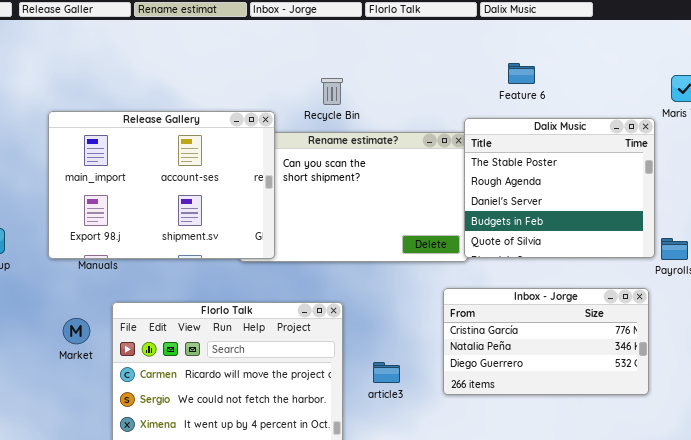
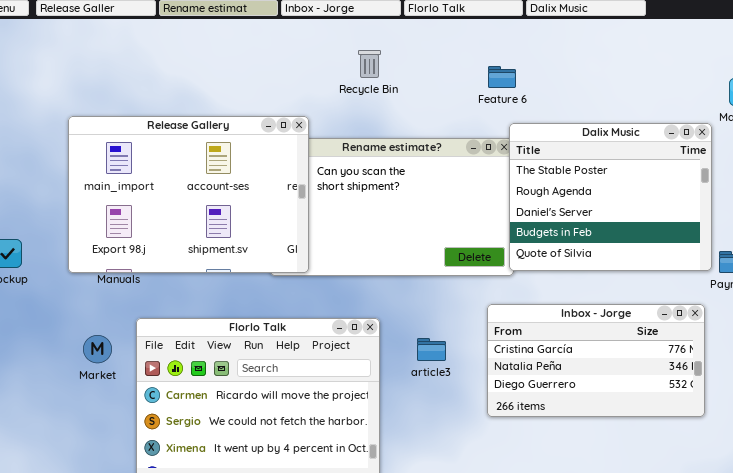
Feature 6: [508,63,535,84] -> [488,66,516,88], moved
Recycle Bin: [321,78,343,105] -> [358,50,381,78], moved
article3: [373,362,400,383] -> [417,338,446,361], moved

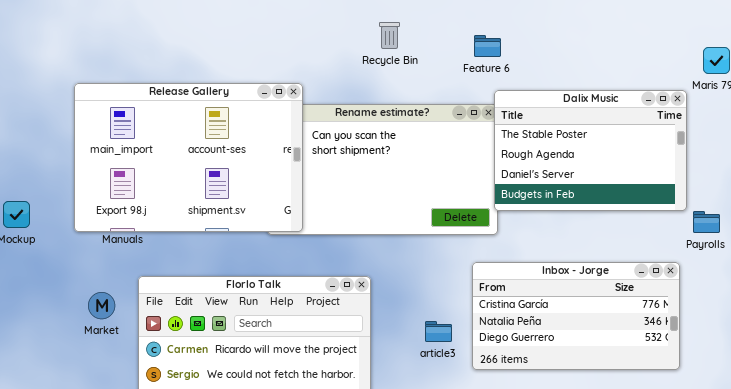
Recycle Bin: [358,50,381,78] -> [379,22,400,49], moved
Dalix Music: [509,123,712,271] -> [494,90,687,211], resized
article3: [417,338,446,361] -> [425,321,452,342], moved

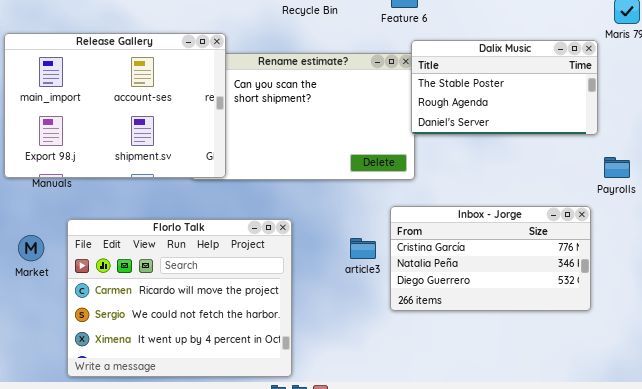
Dalix Music: [494,90,687,211] -> [411,40,598,135], resized
article3: [425,321,452,342] -> [350,238,376,259], moved

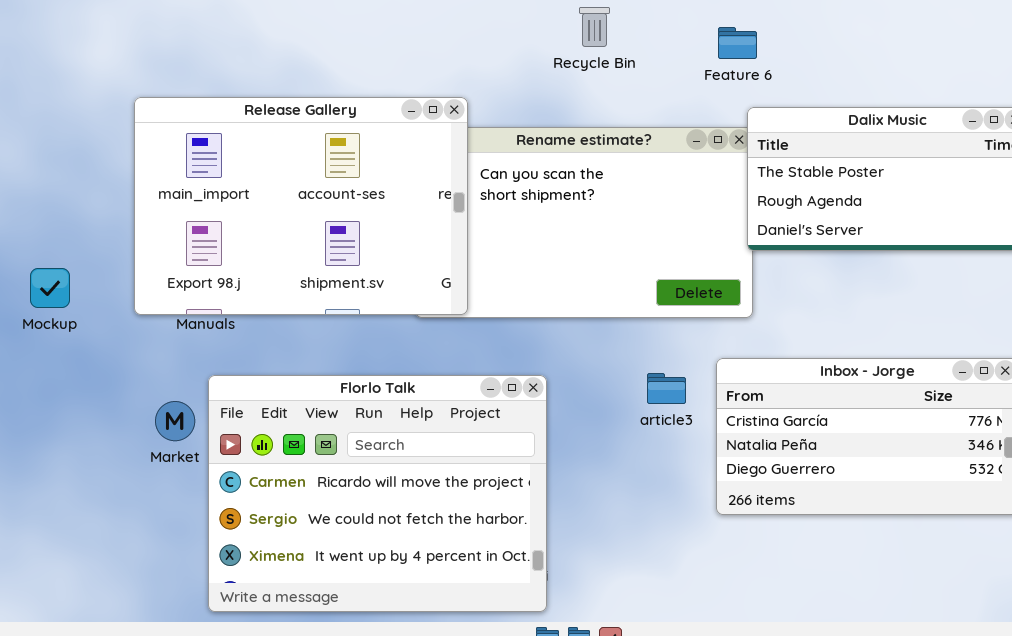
Florlo Talk: [67,219,292,377] -> [208,375,547,612], moved
article3: [350,238,376,259] -> [647,373,686,404], moved

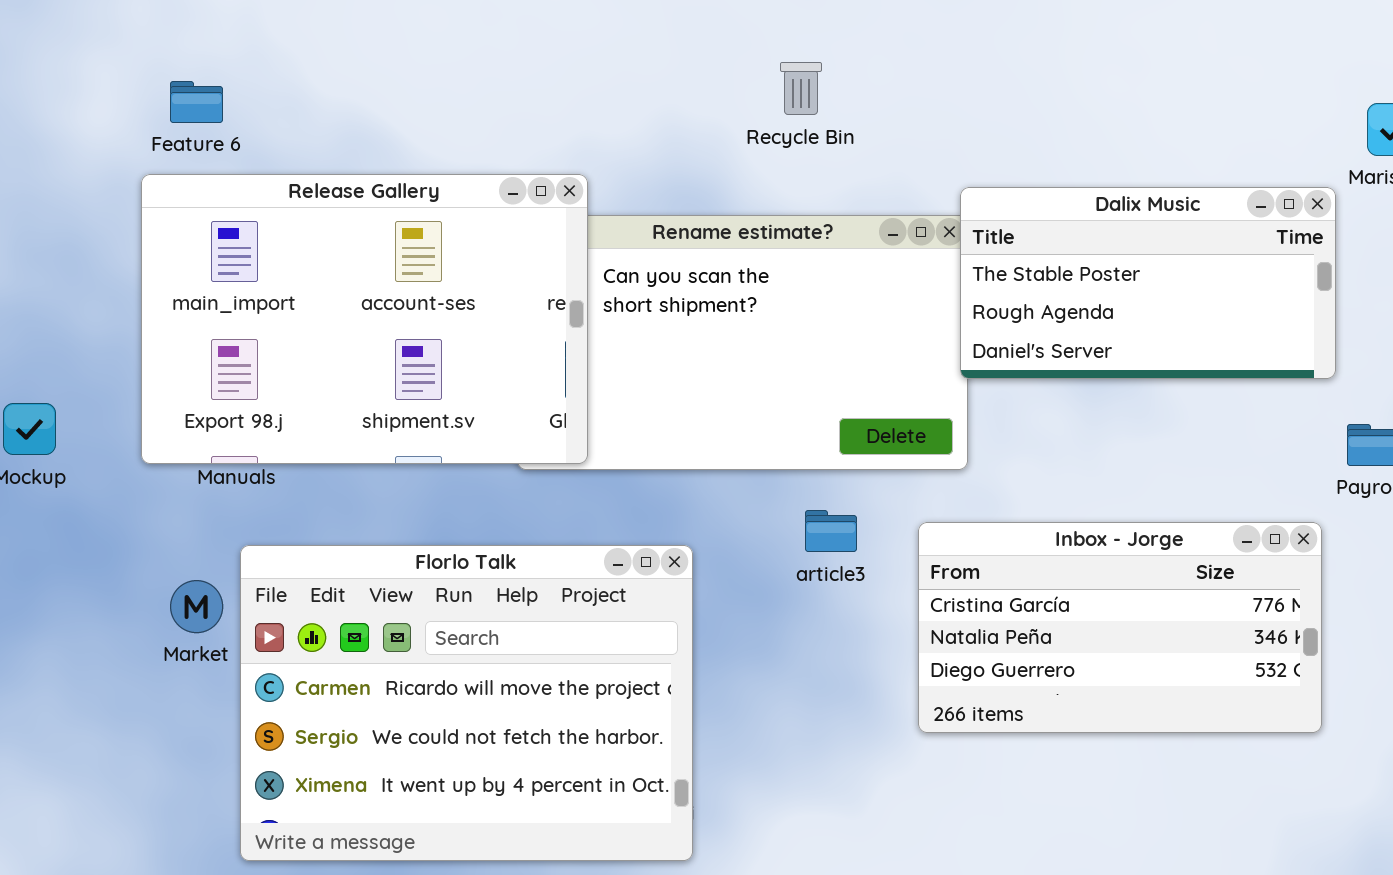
Recycle Bin: [579,7,610,47] -> [780,62,822,115], moved
Feature 6: [718,27,757,59] -> [170,81,223,123], moved
article3: [647,373,686,404] -> [805,510,857,552], moved

